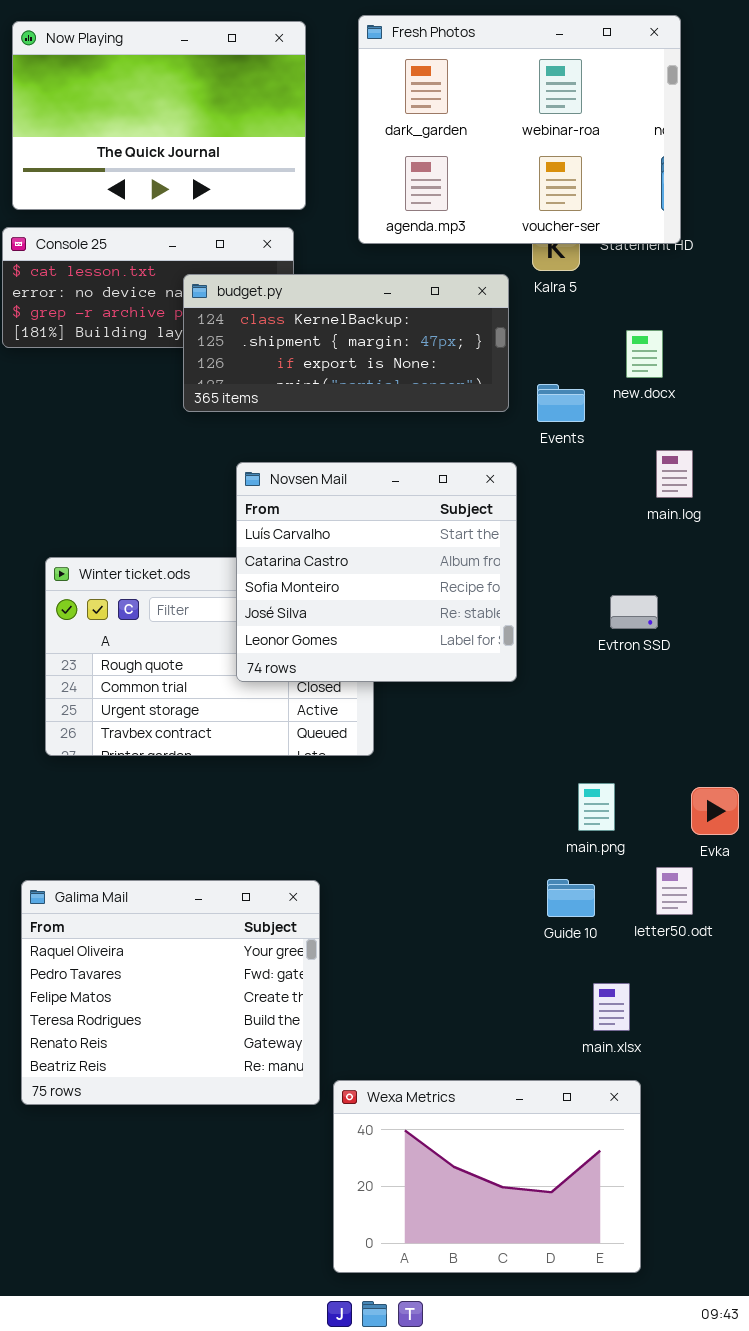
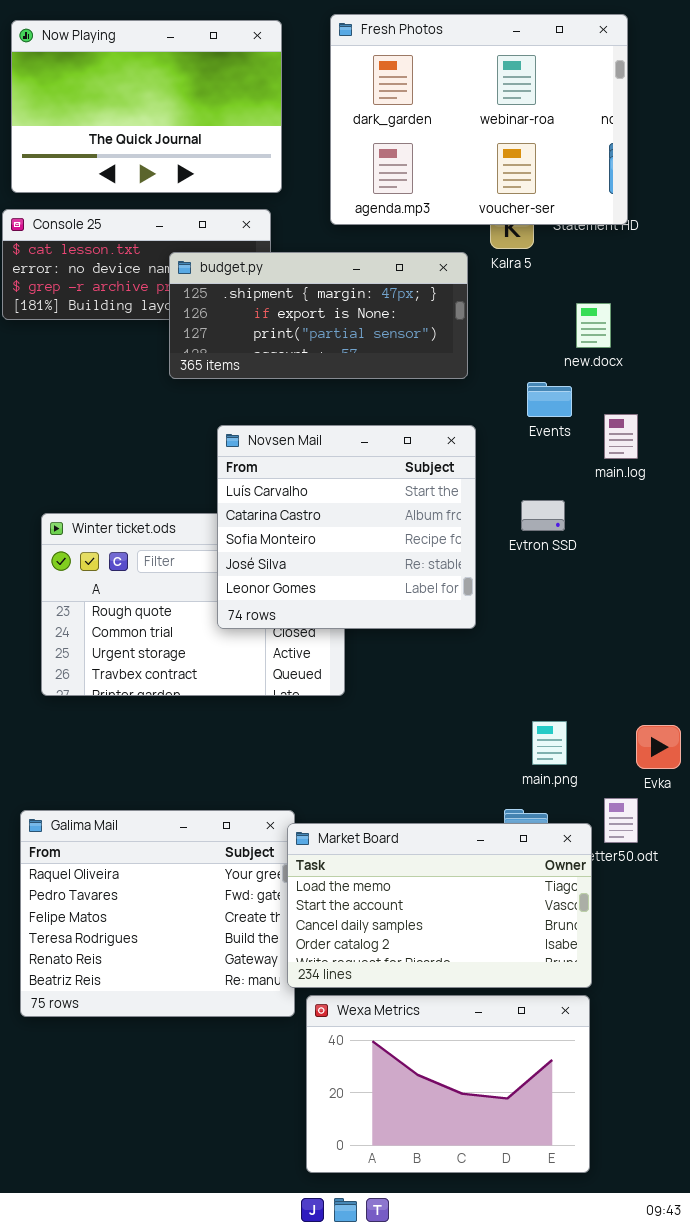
budget.py: [183,274,509,412] -> [169,252,468,379], scrolled down 1 row
Events: [537,384,585,422] -> [527,382,572,417], moved
Evtron SSD: [610,595,658,629] -> [521,500,565,531], moved
Market Board: none -> [287,823,592,988], opened

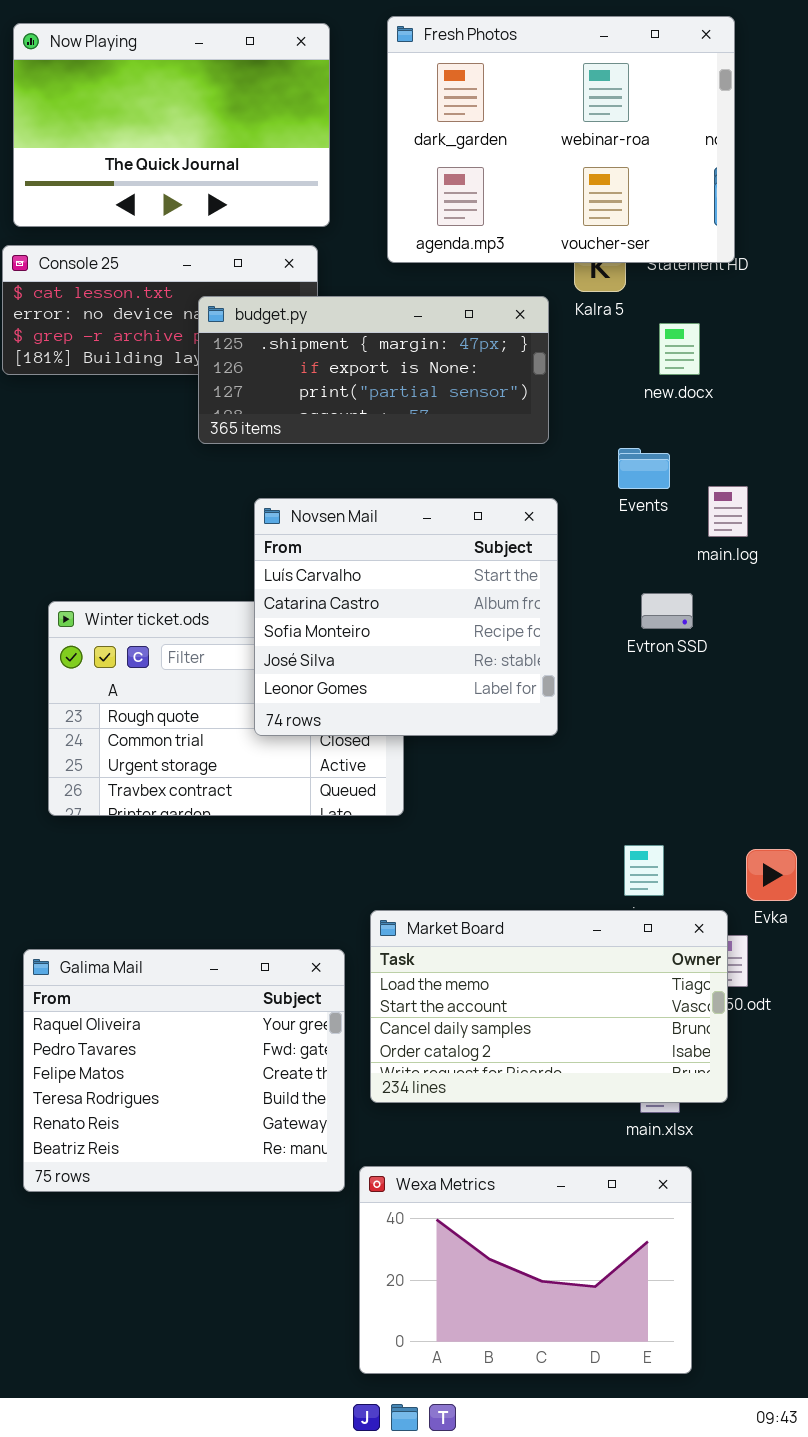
new.docx: [576,303,611,348] -> [659,323,700,375], moved
Evtron SSD: [521,500,565,531] -> [641,593,693,629], moved
Market Board: [287,823,592,988] -> [370,910,728,1103], moved

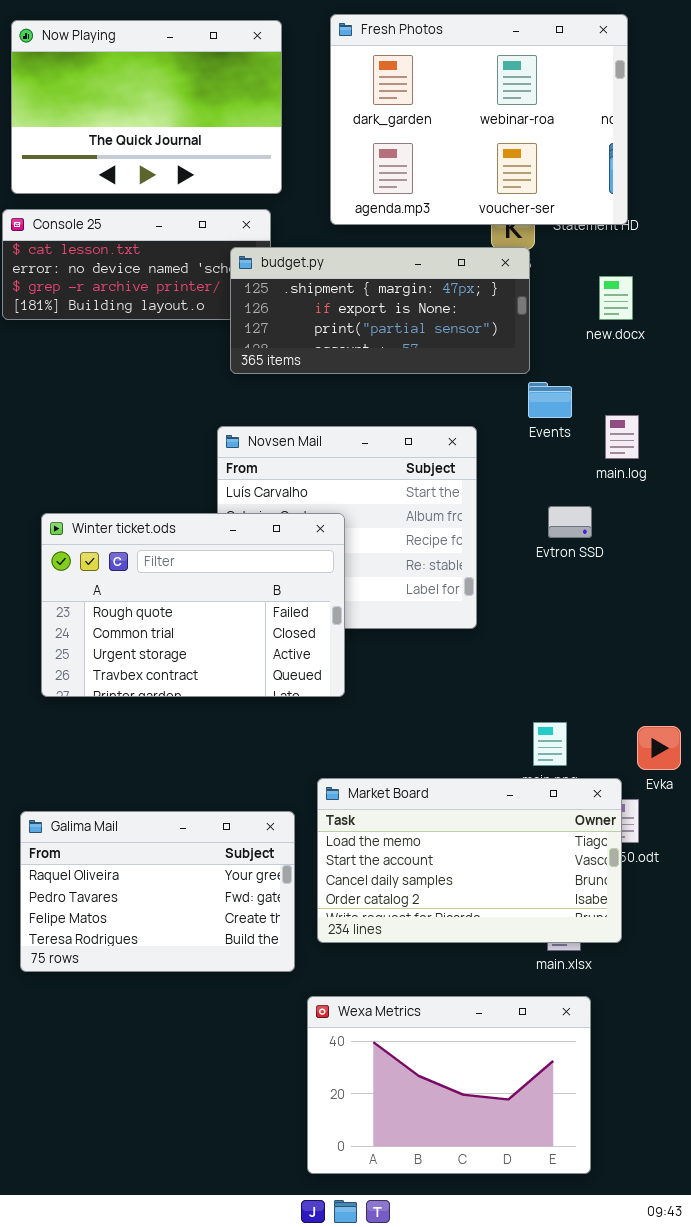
budget.py: [198,296,549,444] -> [230,247,530,374], moved
new.docx: [659,323,700,375] -> [599,276,633,320], moved
Winter ticket.ods: [48,601,404,816] -> [41,513,345,697], raised
Galima Mail: [23,949,345,1192] -> [20,811,295,972], resized

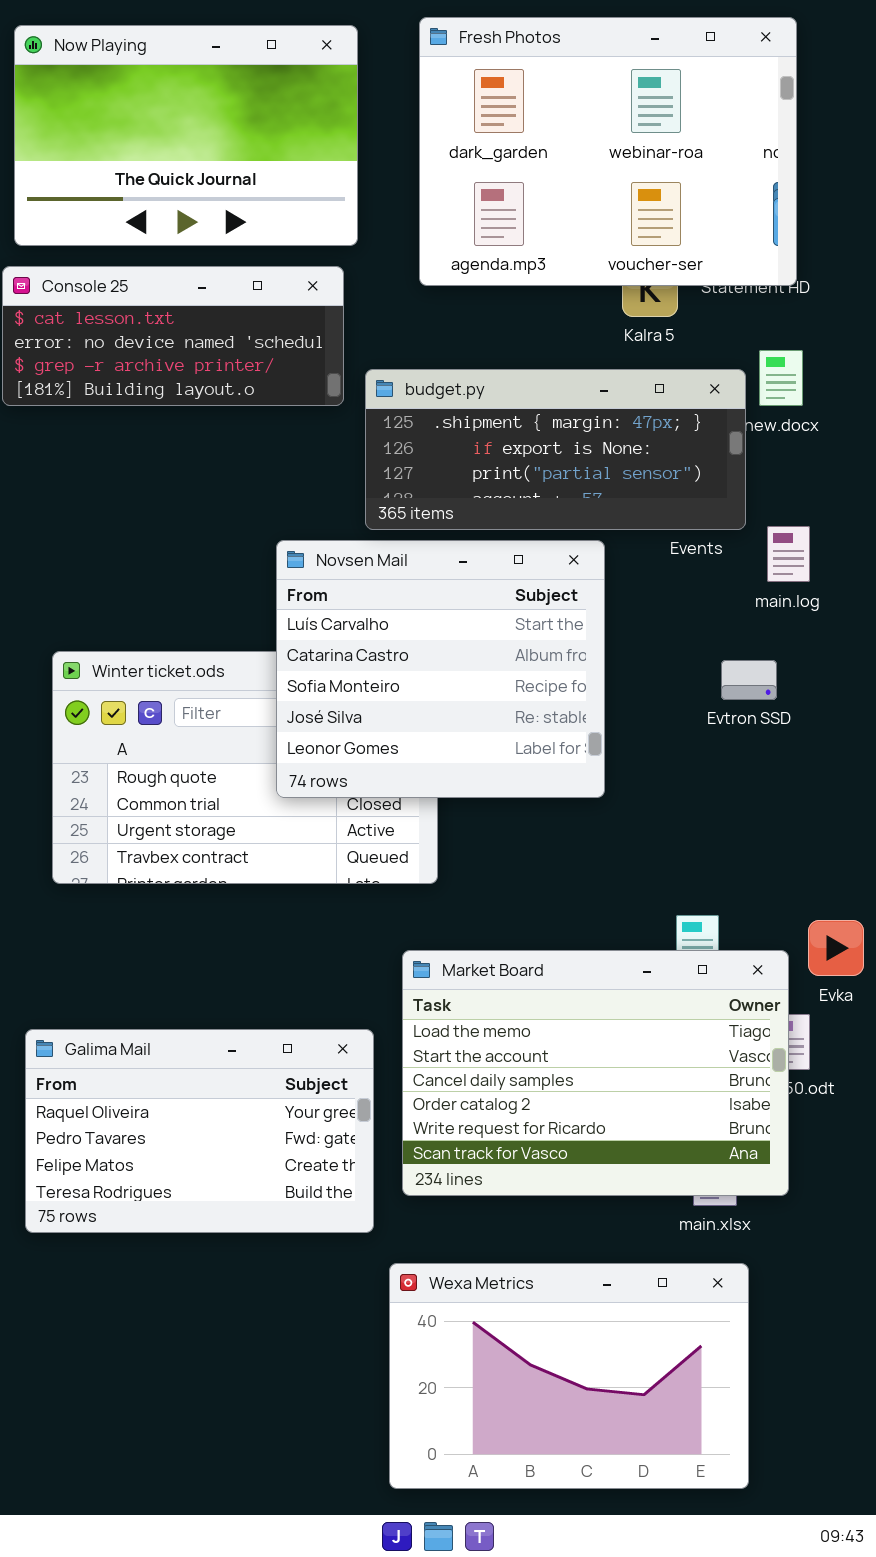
budget.py: [230,247,530,374] -> [365,369,746,530], moved
Novsen Mail: [217,426,477,629] -> [276,540,605,798], raised
Evtron SSD: [548,506,592,538] -> [721,660,777,700], moved
Market Board: [317,778,622,943] -> [402,950,789,1196], resized

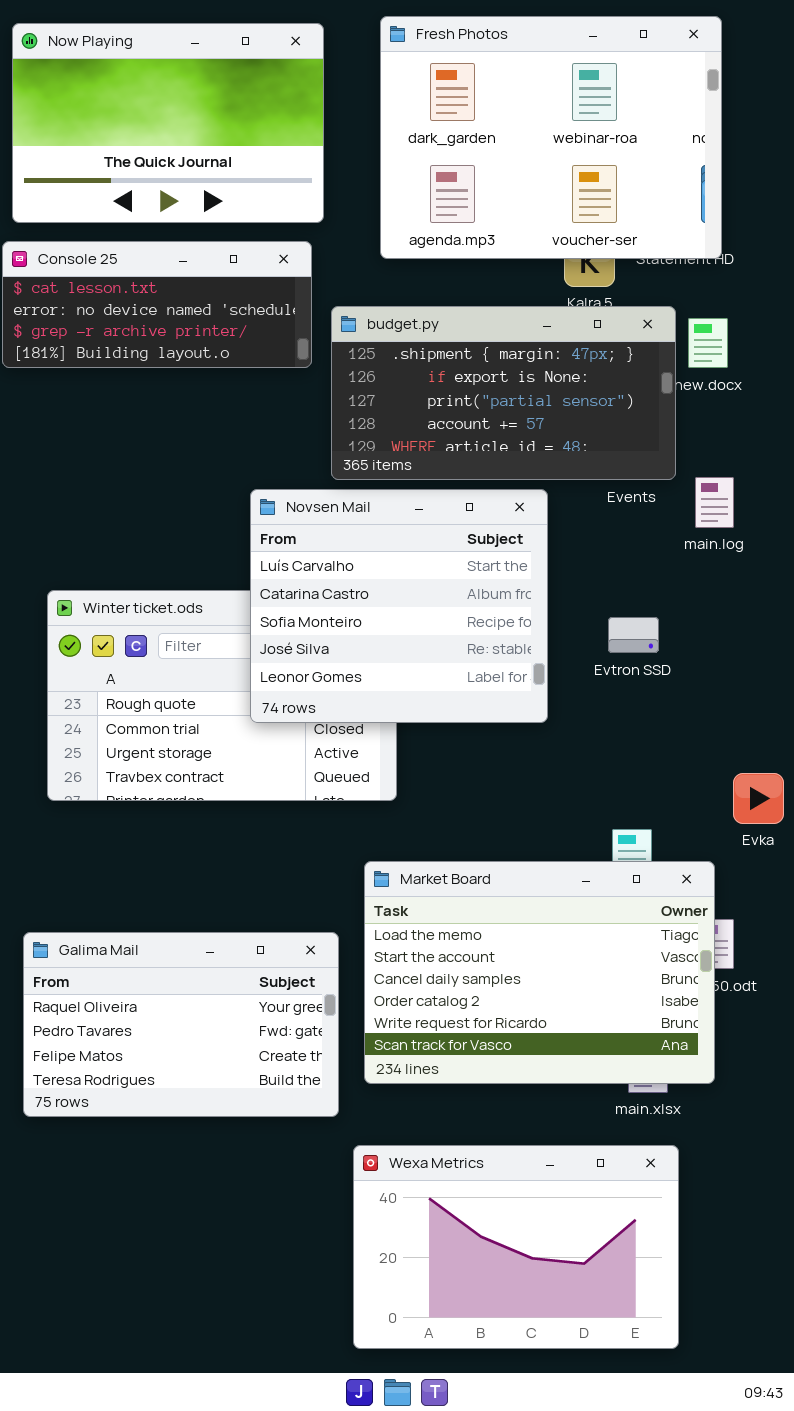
budget.py: [365,369,746,530] -> [331,306,676,480], resized
Evtron SSD: [721,660,777,700] -> [608,617,659,653], moved
Evka: [808,920,864,976] -> [733,773,784,824], moved

